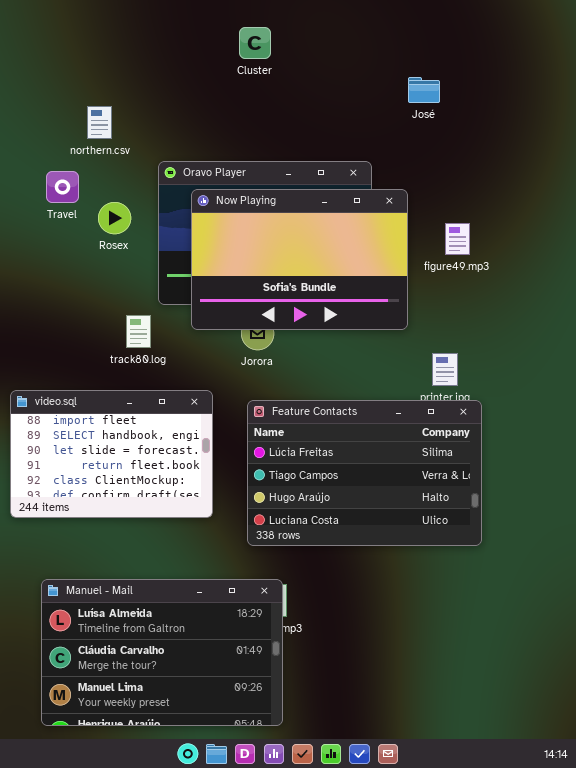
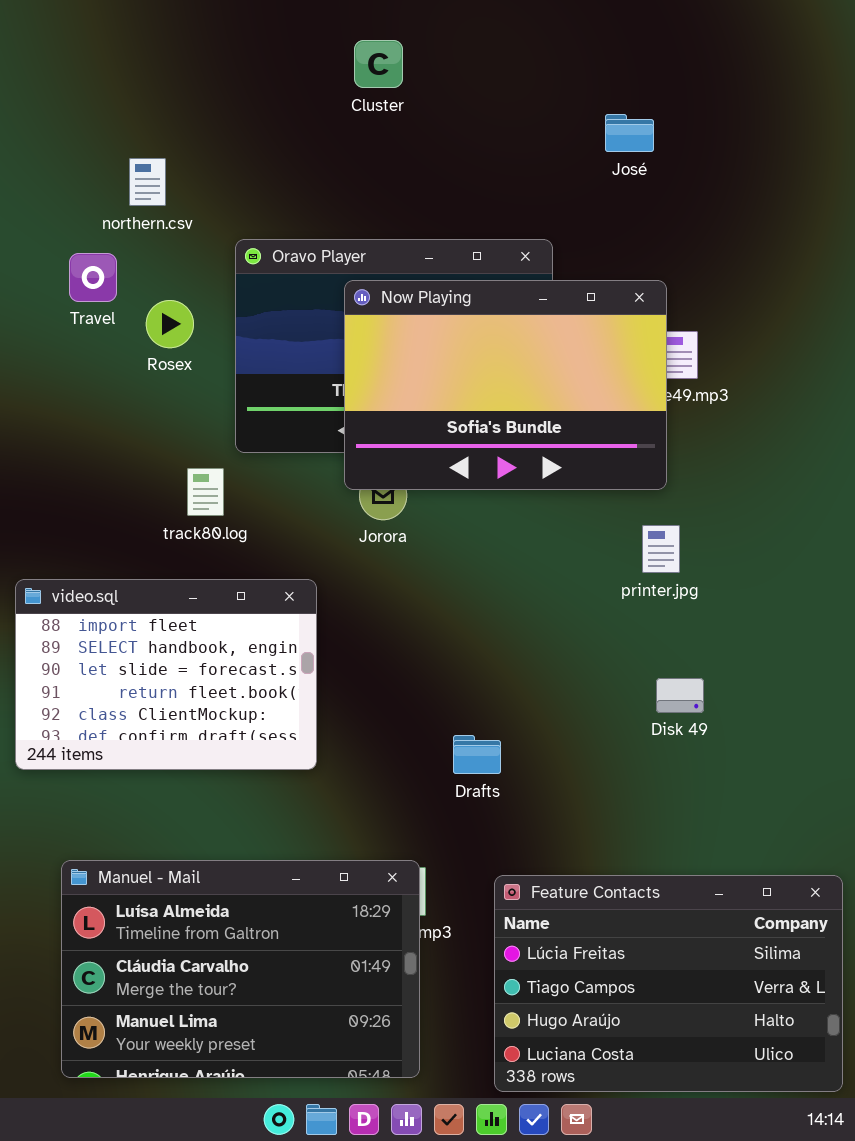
Now Playing: [191,189,408,330] -> [344,280,667,490], moved
Feature Contacts: [247,400,482,546] -> [494,875,843,1092], moved

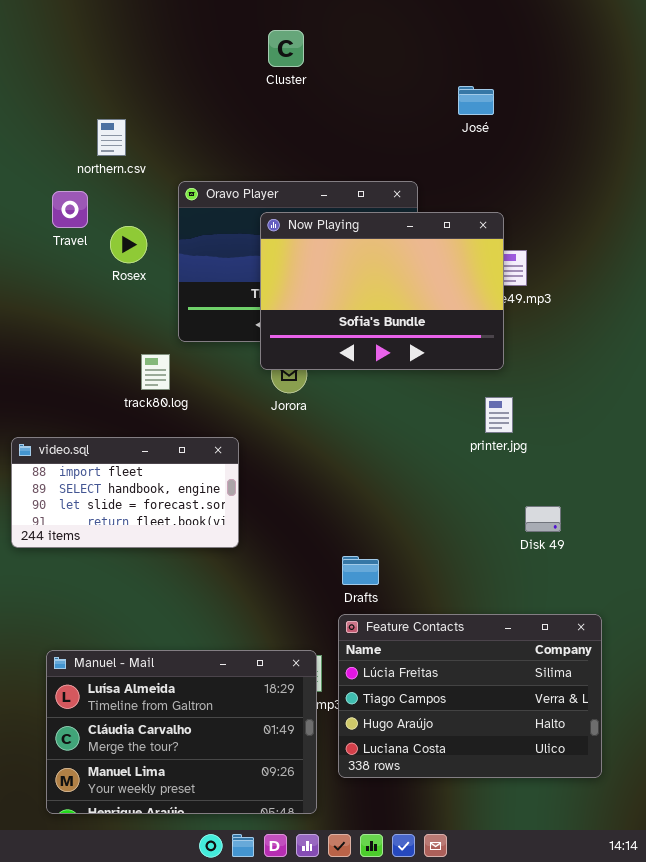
video.sql: [15,579,317,770] -> [11,437,239,548], resized
Disk 49: [656,678,704,713] -> [525,506,561,532], moved
Feature Contacts: [494,875,843,1092] -> [338,614,602,778], moved

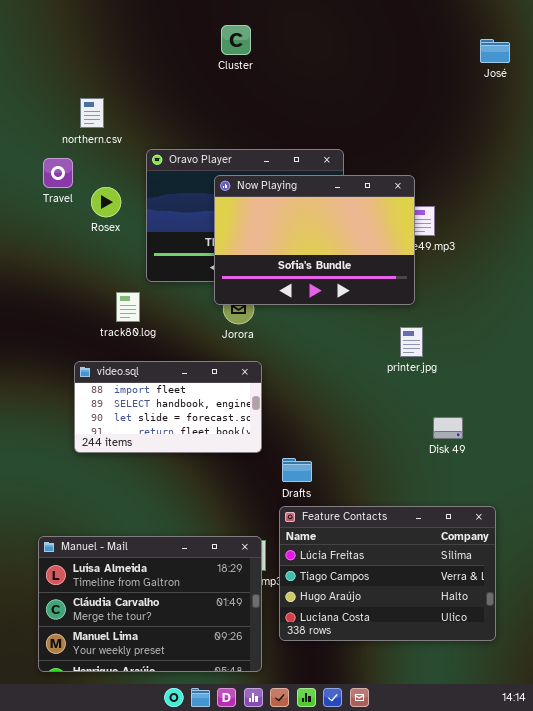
José: [458,86,494,115] -> [480,39,510,63], moved
video.sql: [11,437,239,548] -> [74,361,262,453], moved

